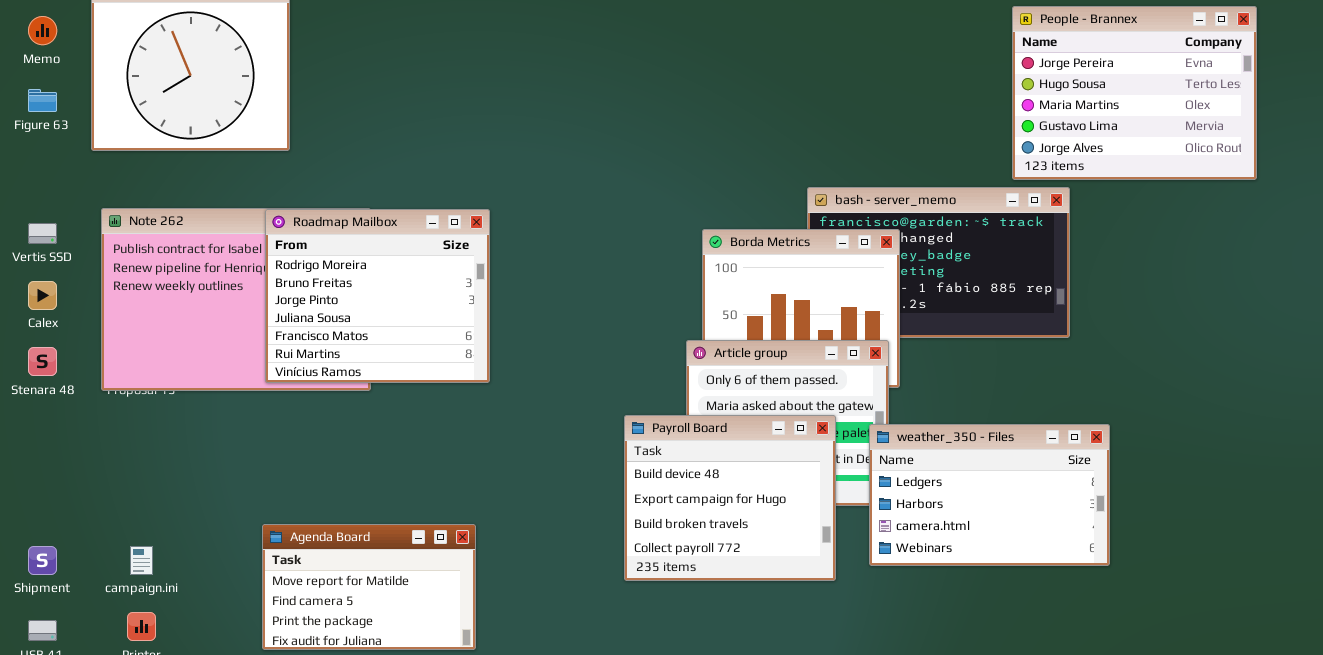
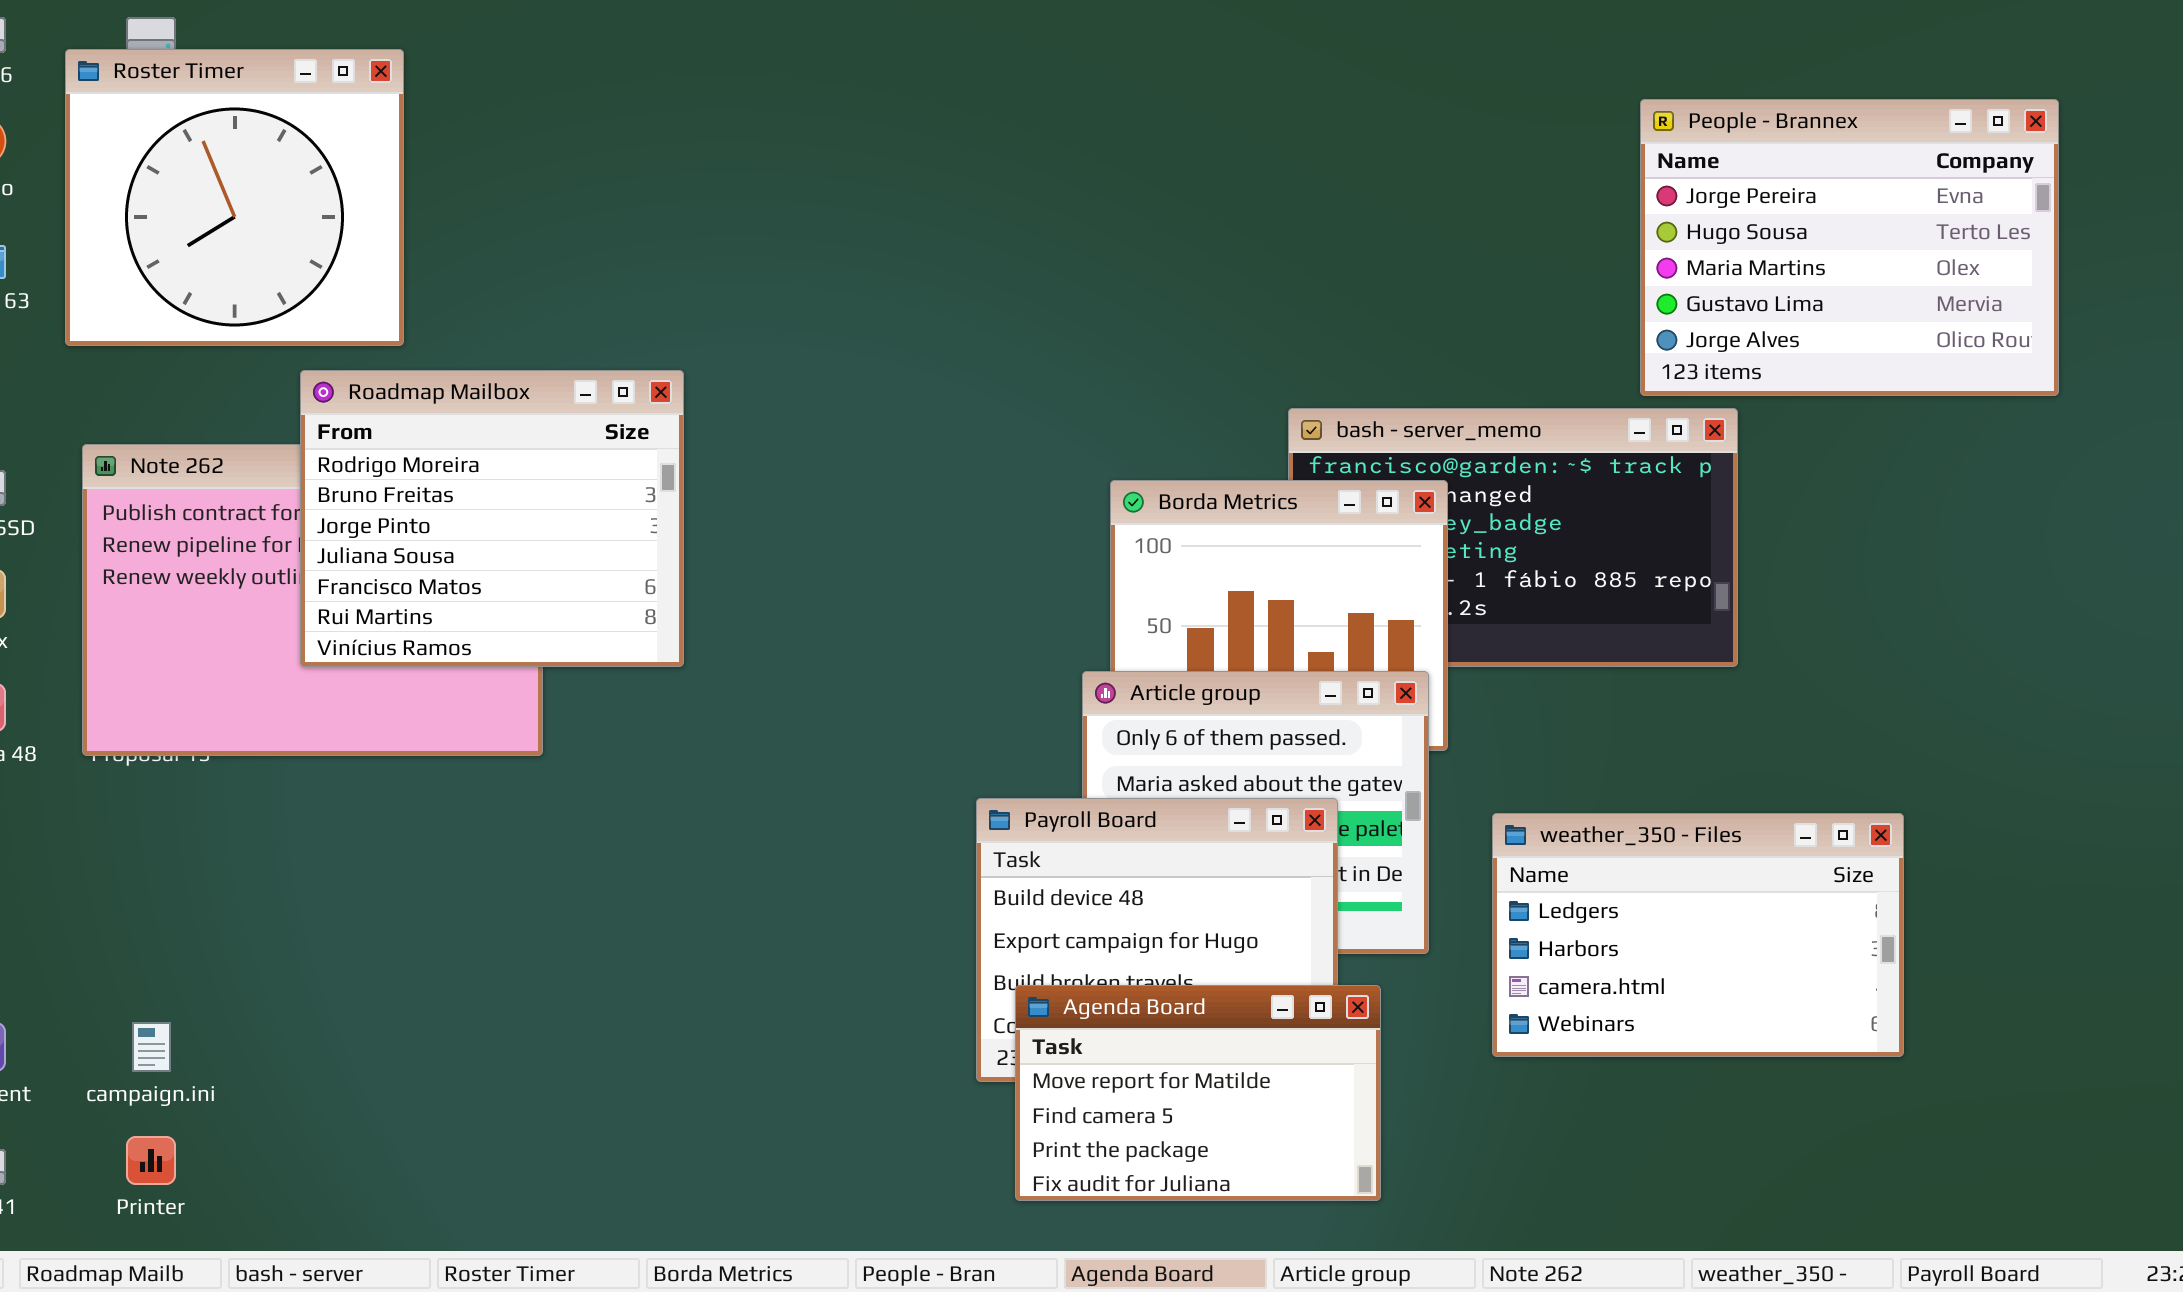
Roadmap Mailbox: [265,209,490,383] -> [300,370,684,667], moved
weather_350 - Files: [869,424,1110,566] -> [1492,813,1904,1057], moved
Agenda Board: [262,524,476,650] -> [1015,985,1381,1201], moved

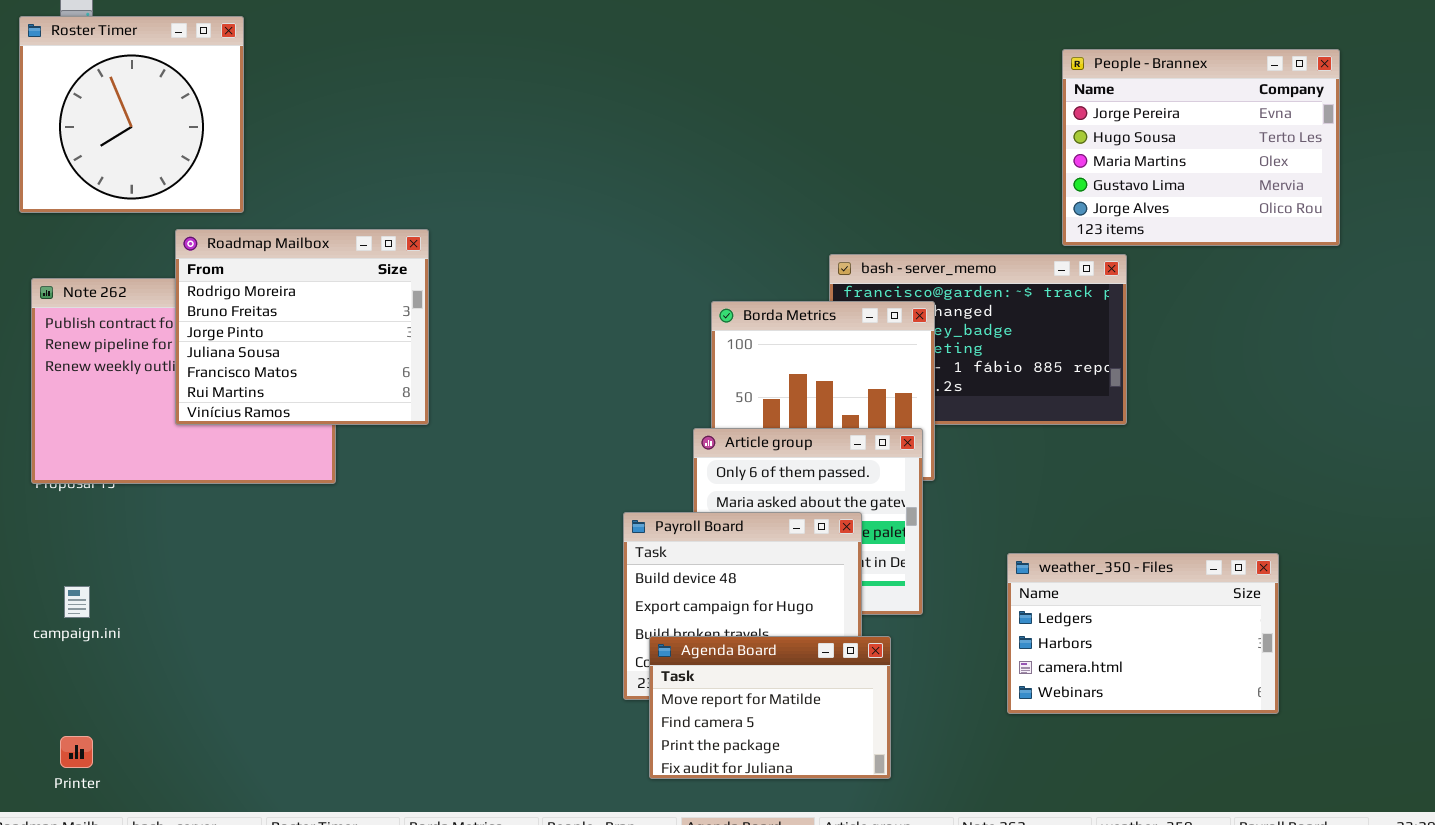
weather_350 - Files: [1492,813,1904,1057] -> [1007,553,1279,714], moved
campaign.ini: [132,1022,171,1072] -> [64,586,90,618], moved

